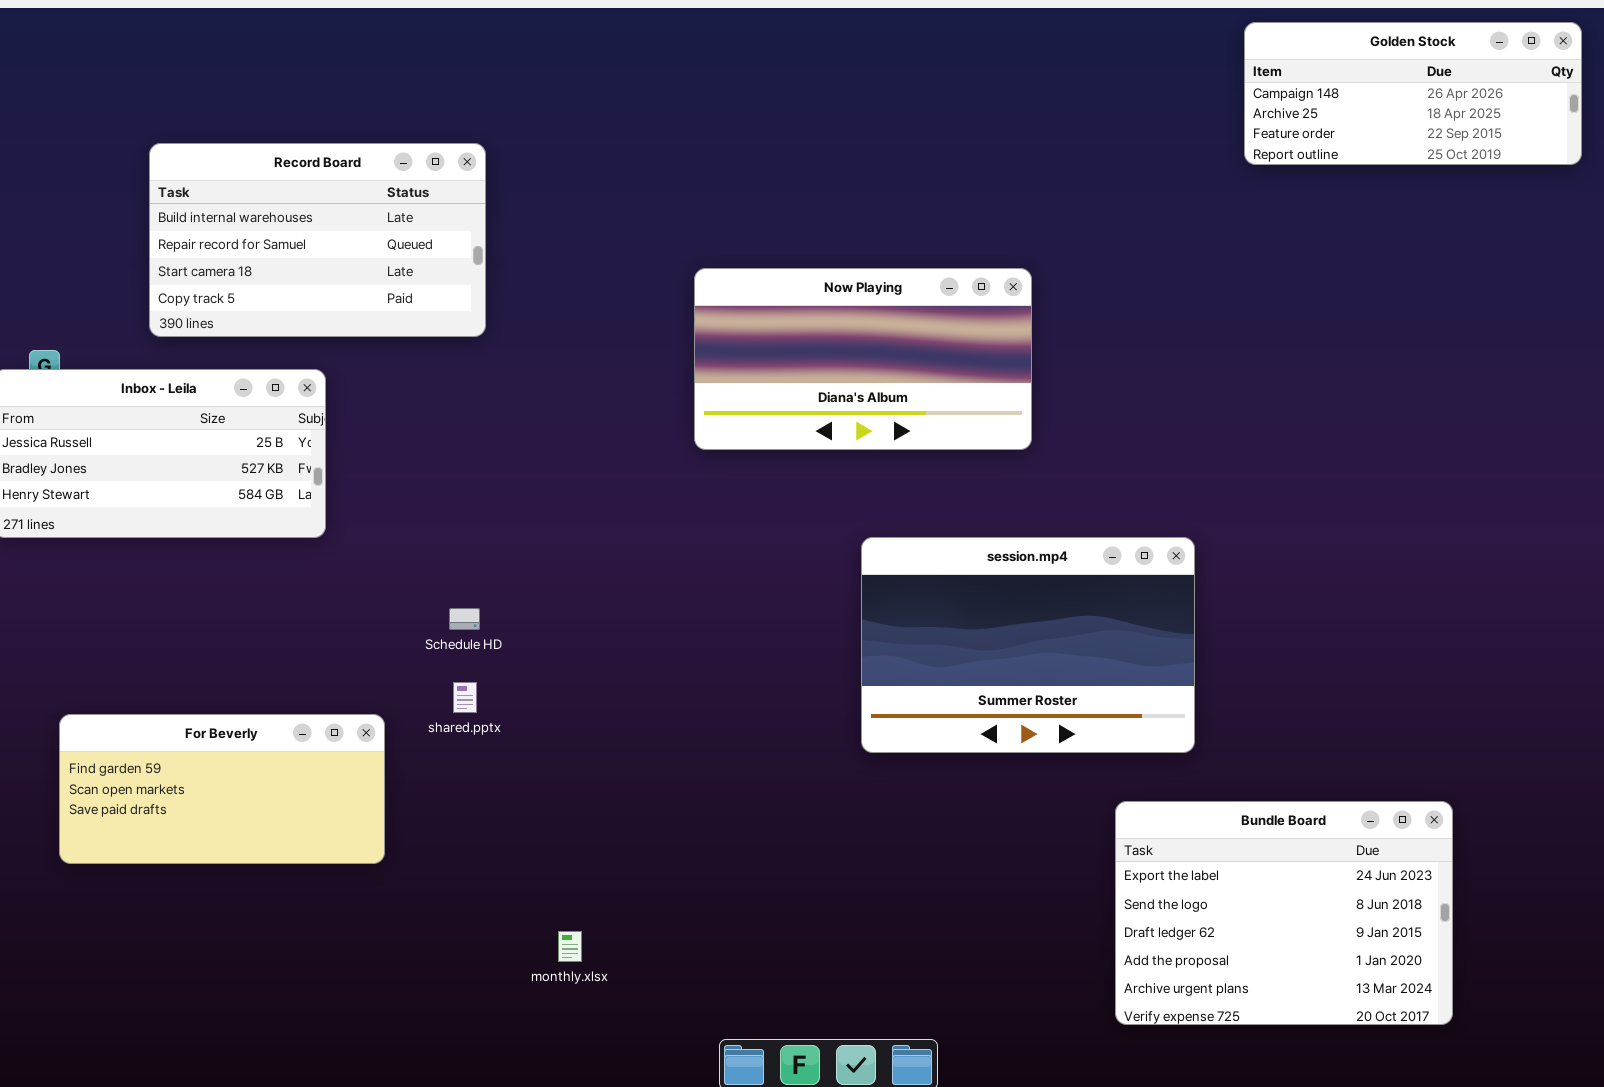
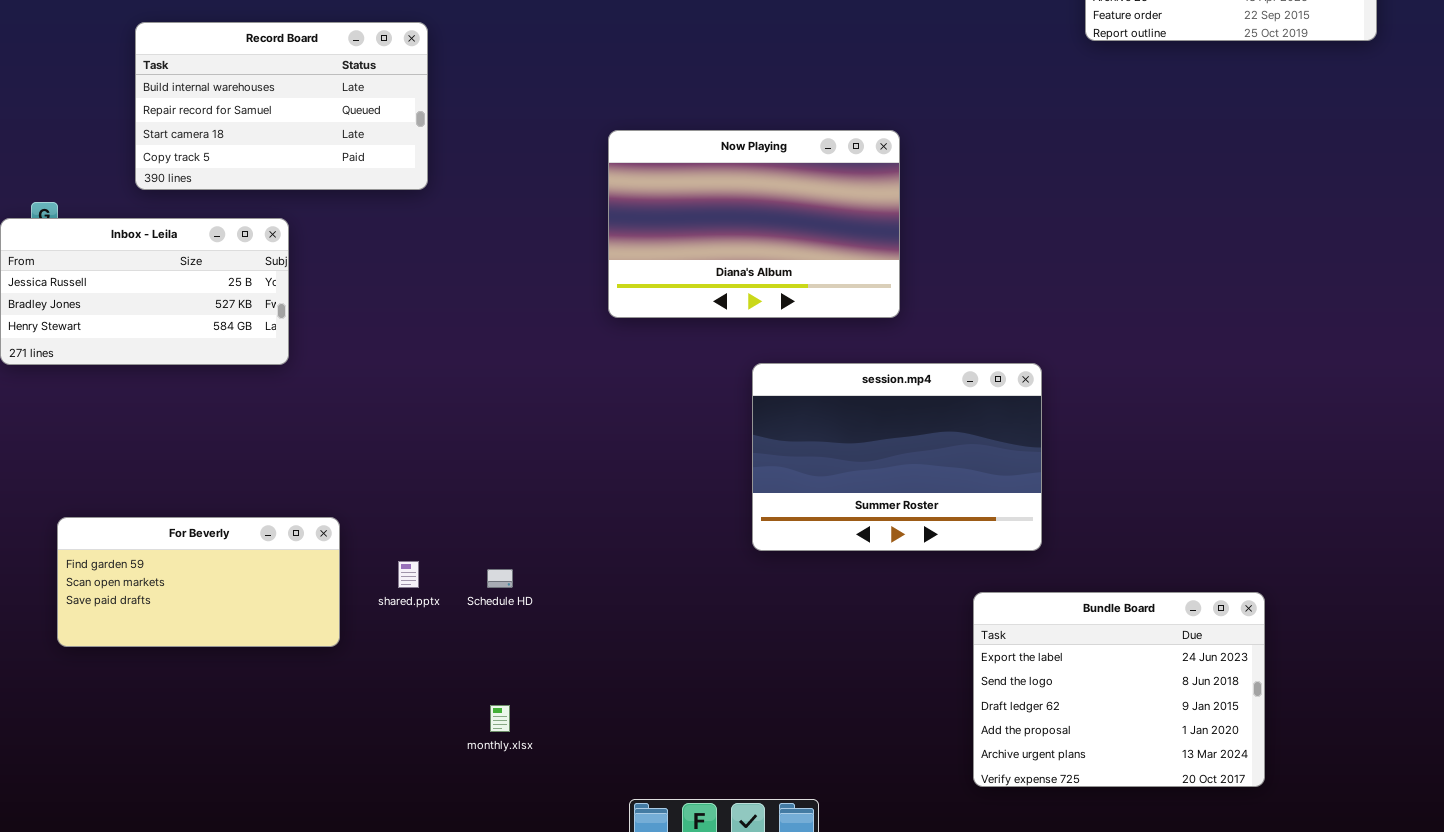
Now Playing: [694,268,1032,450] -> [608,130,900,318], resized
Schedule HD: [449,608,480,630] -> [487,569,513,588], moved
shared.pptx: [453,682,477,713] -> [398,561,419,588], moved

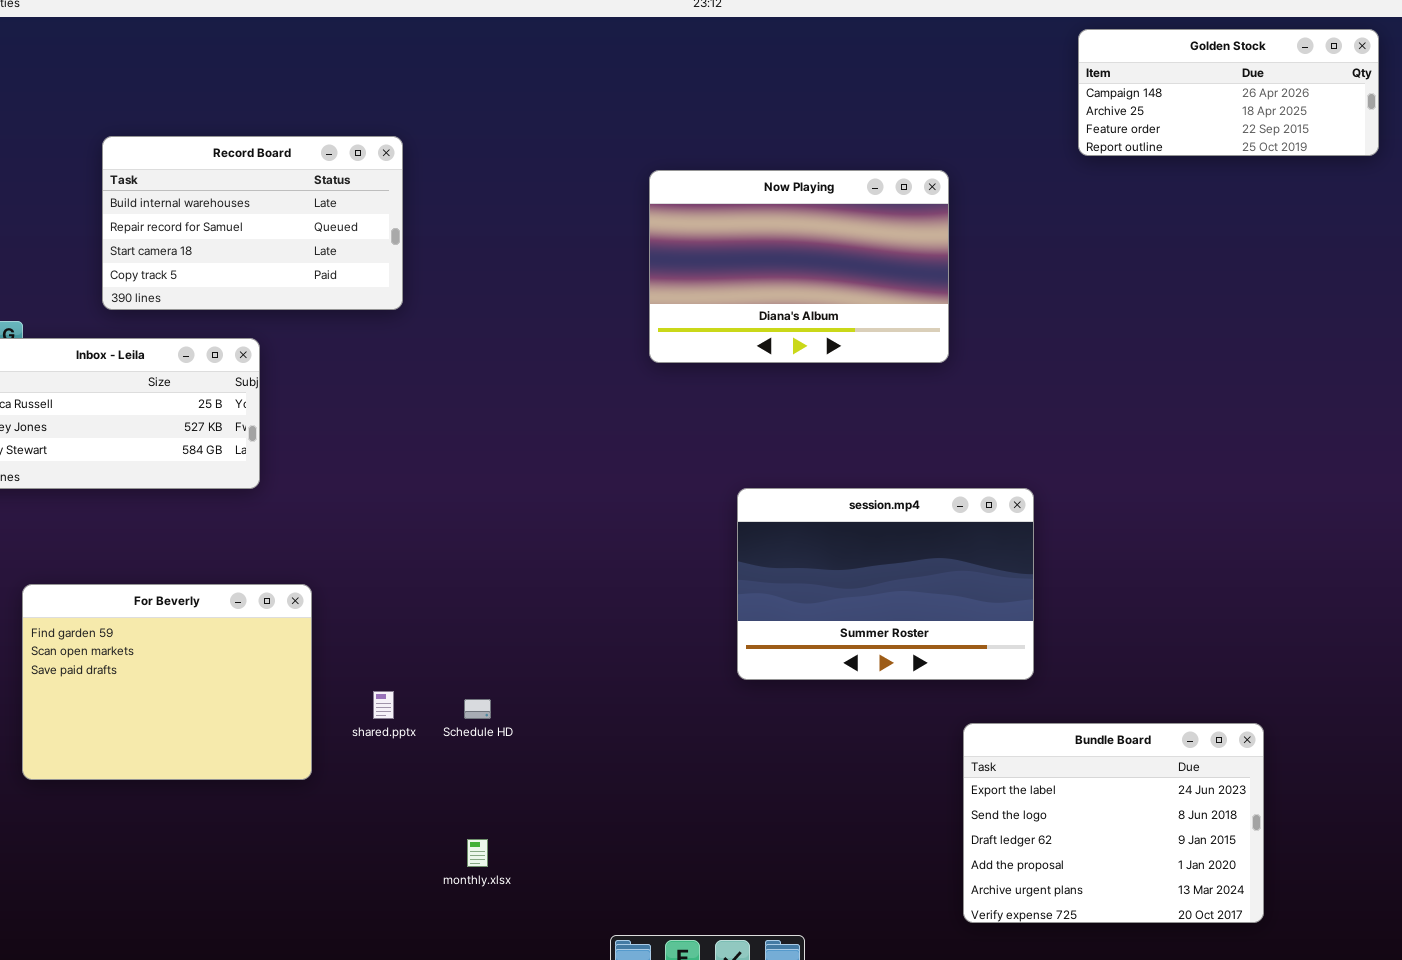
Now Playing: [608,130,900,318] -> [649,170,949,363], moved
For Beverly: [57,517,340,647] -> [22,584,312,780], resized

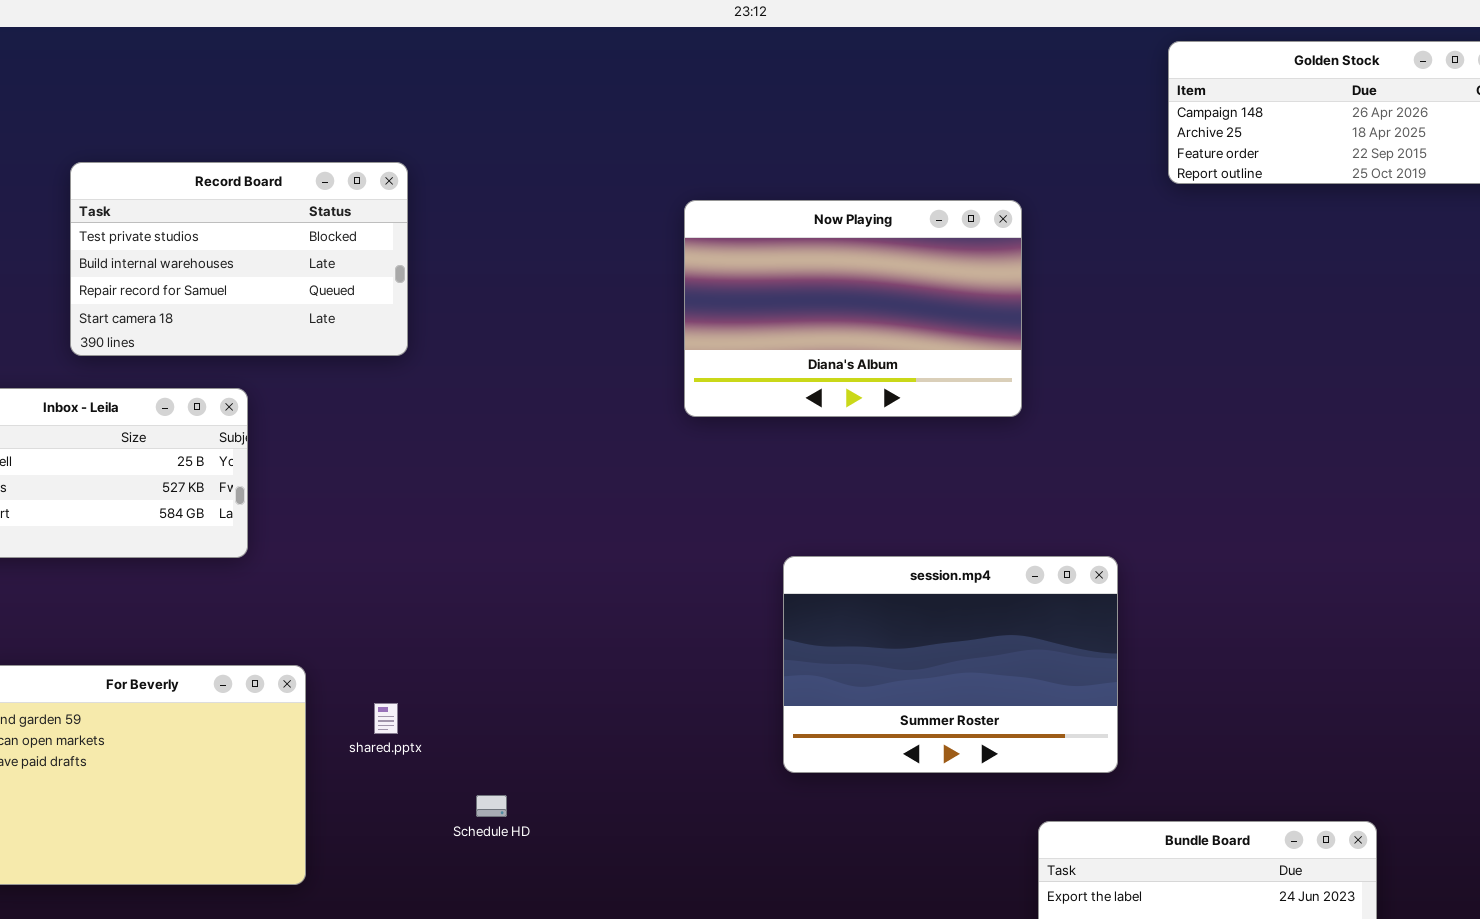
Record Board: [102,136,403,310] -> [70,162,408,356], scrolled up 1 row
shared.pptx: [373,691,394,719] -> [374,703,398,734], moved

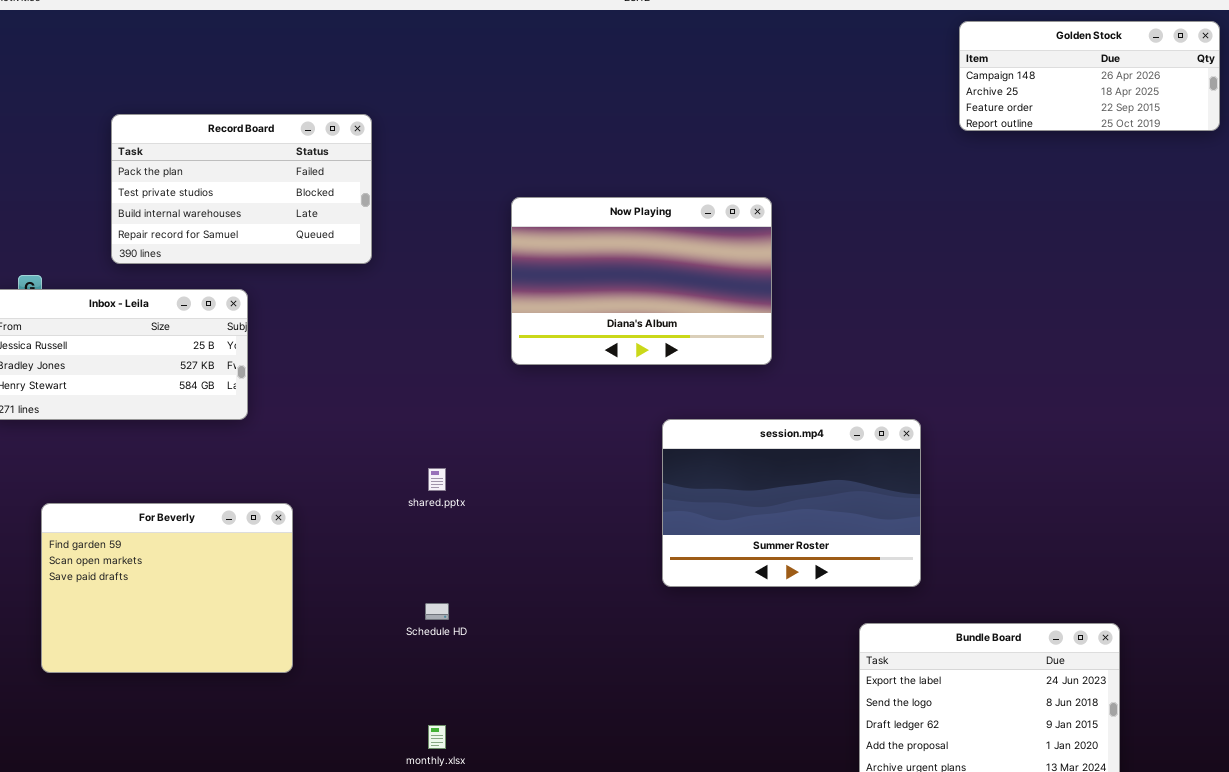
Record Board: [70,162,408,356] -> [111,114,372,264], scrolled up 1 row
Now Playing: [684,200,1022,417] -> [511,197,772,365], moved
shared.pptx: [374,703,398,734] -> [428,468,446,491], moved

